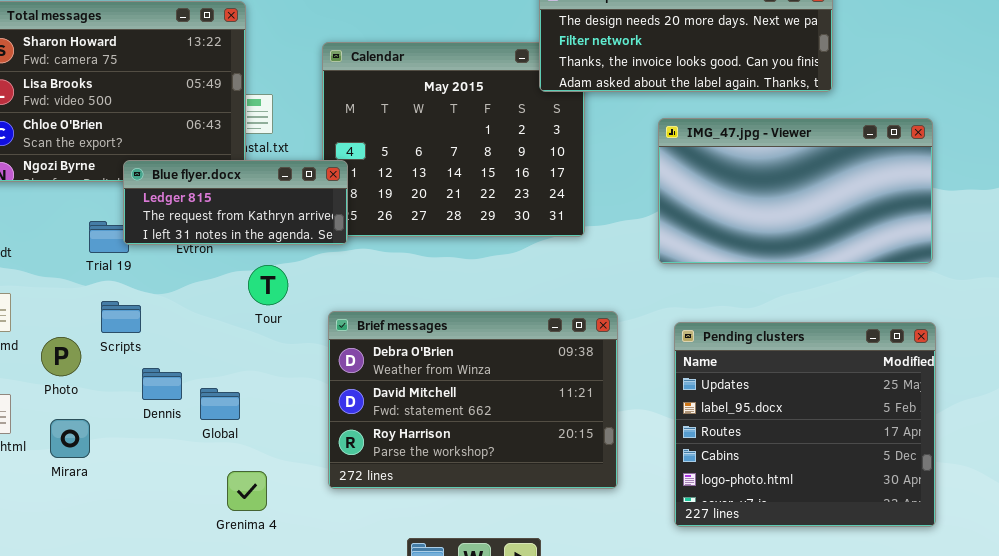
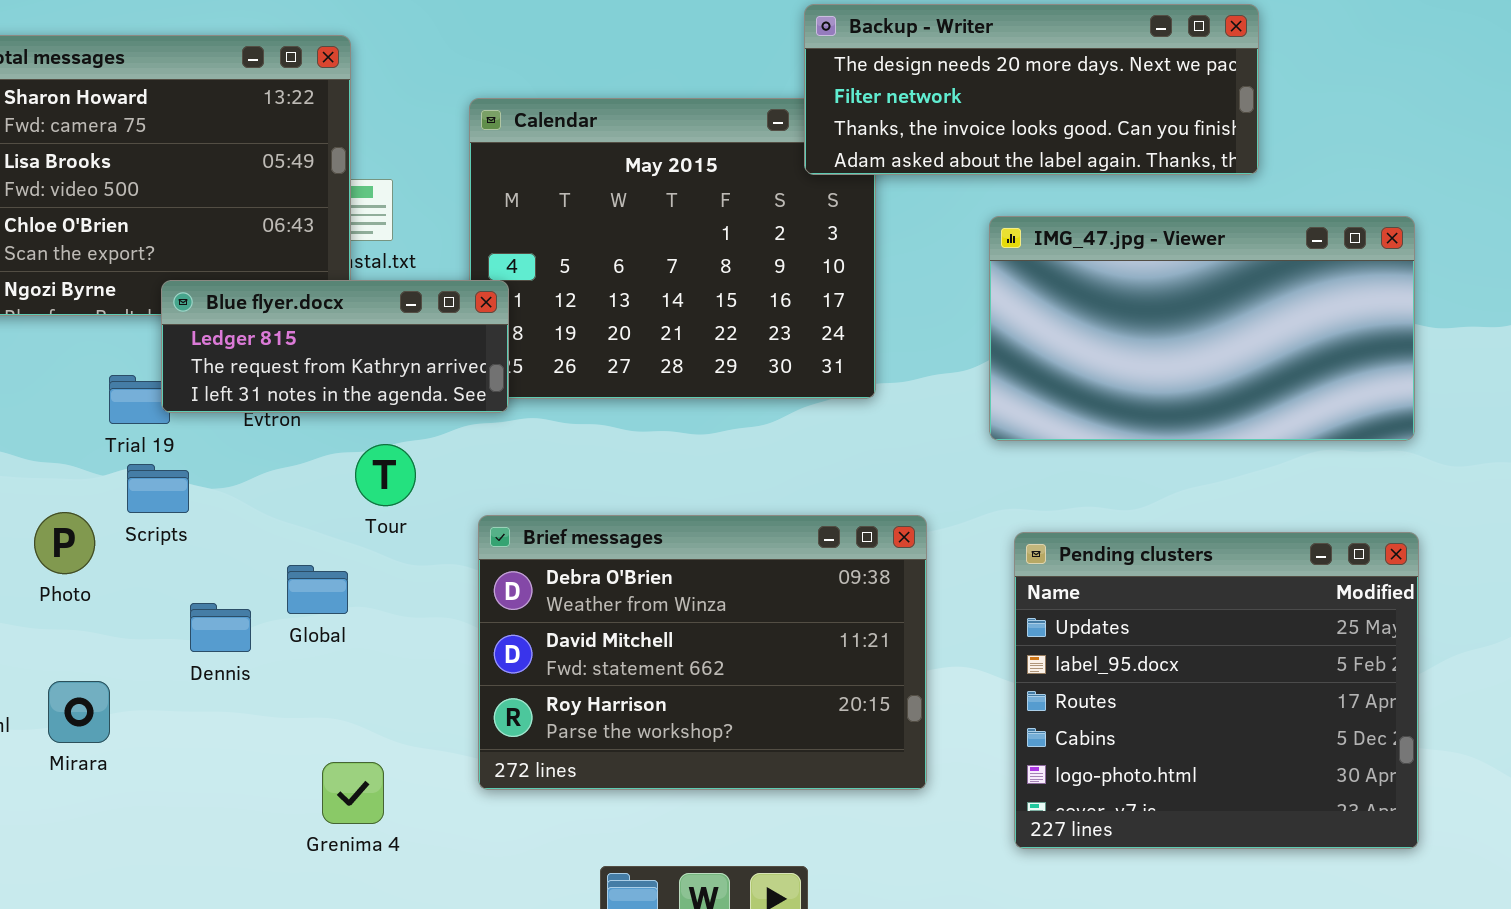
Scripts: [101,301,141,333] -> [127,464,189,513], moved
Photo: [41,337,81,376] -> [34,512,95,574], moved
Global: [200,388,240,420] -> [287,565,348,614], moved

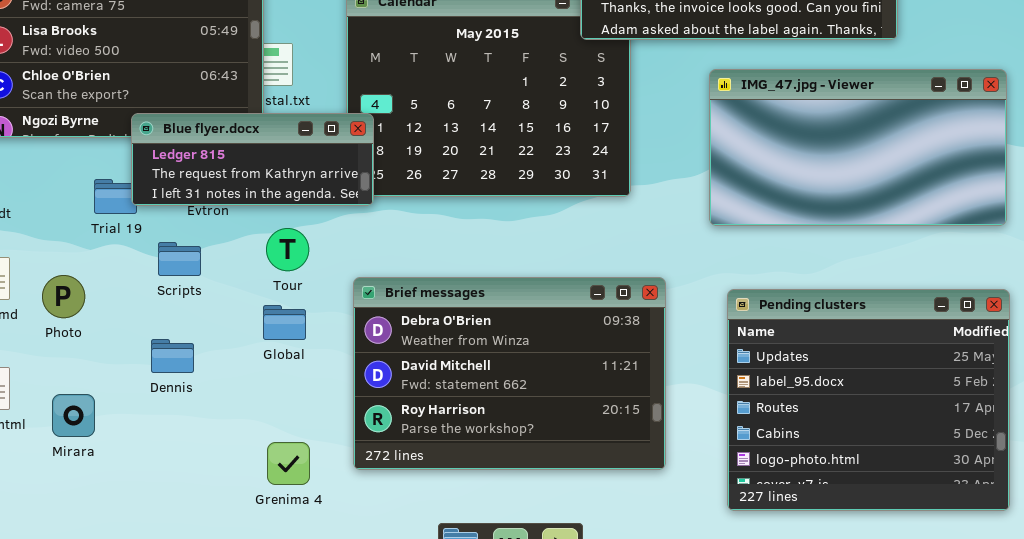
Scripts: [127,464,189,513] -> [158,242,201,276], moved
Global: [287,565,348,614] -> [263,305,306,340], moved
Grenima 4: [322,762,384,824] -> [267,442,310,485], moved

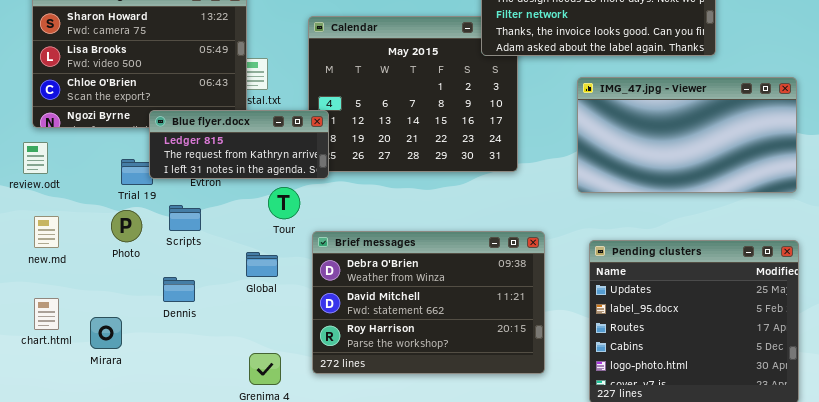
Tour: [266,228,309,271] -> [268,187,300,219], moved
Photo: [42,275,85,318] -> [111,210,142,242], moved

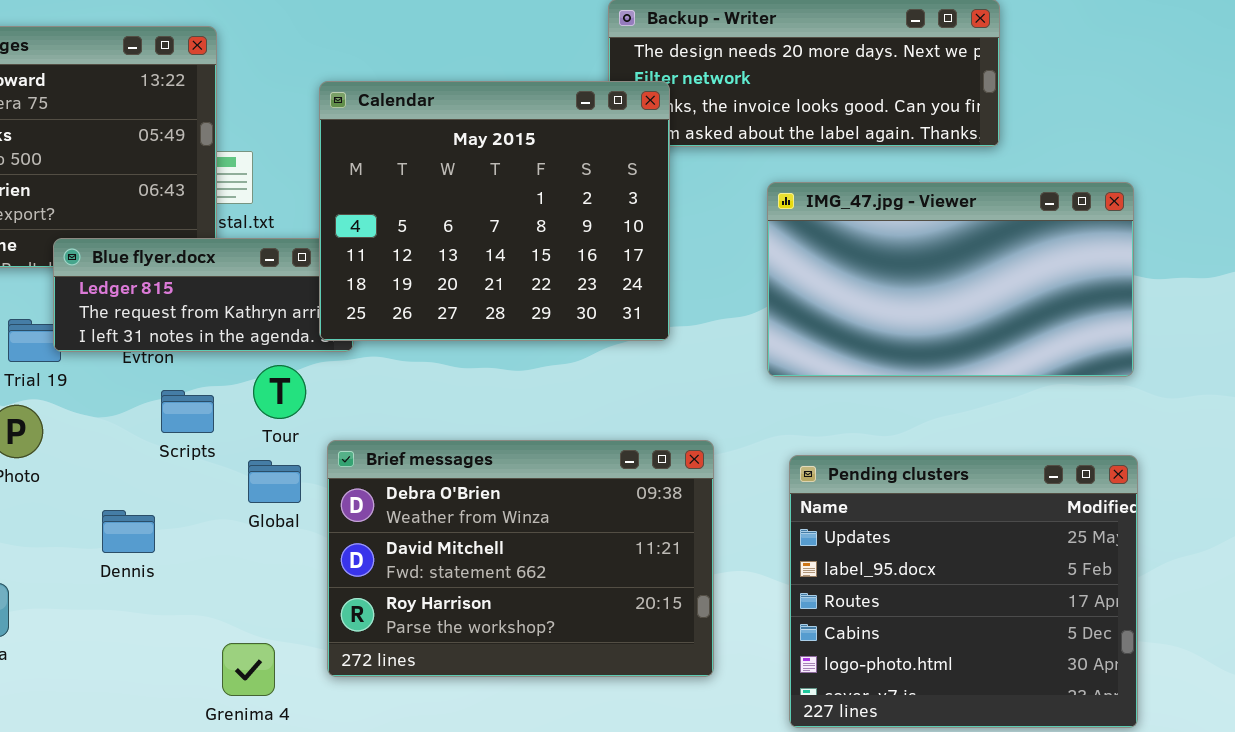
Calendar: [308,16,518,172] -> [319,81,670,341], raised
Scripts: [169,205,201,231] -> [161,390,214,433], moved
Global: [246,252,278,277] -> [248,460,301,503], moved
Dennis: [163,277,195,302] -> [102,510,155,553], moved

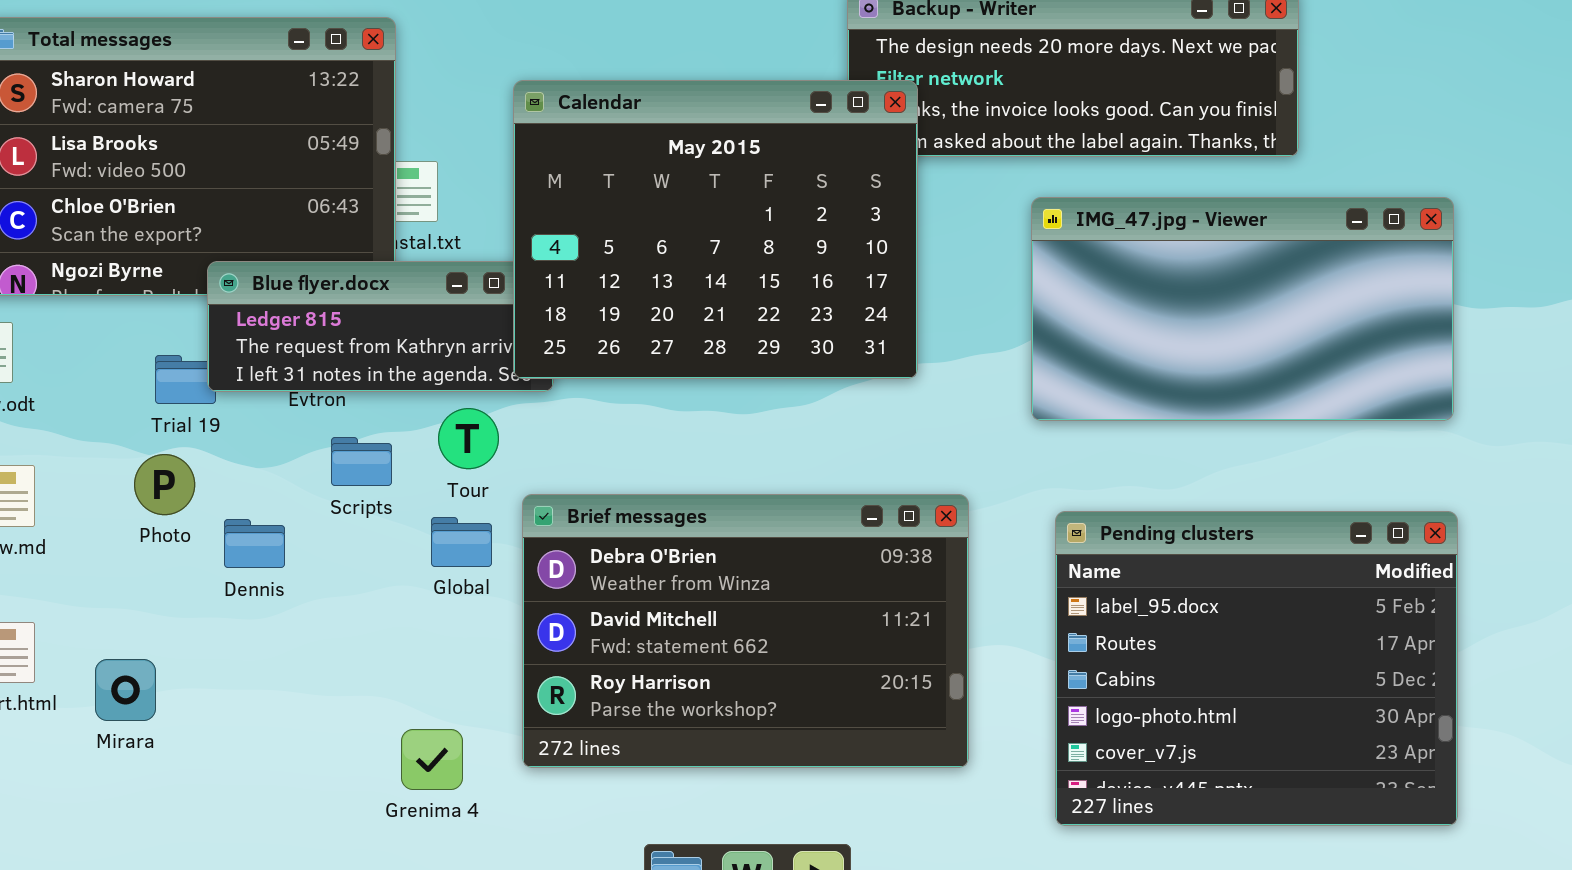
Pending clusters: [789,455,1138,728] -> [1055,511,1458,826], scrolled down 1 row
Dennis: [102,510,155,553] -> [224,519,285,568], moved

